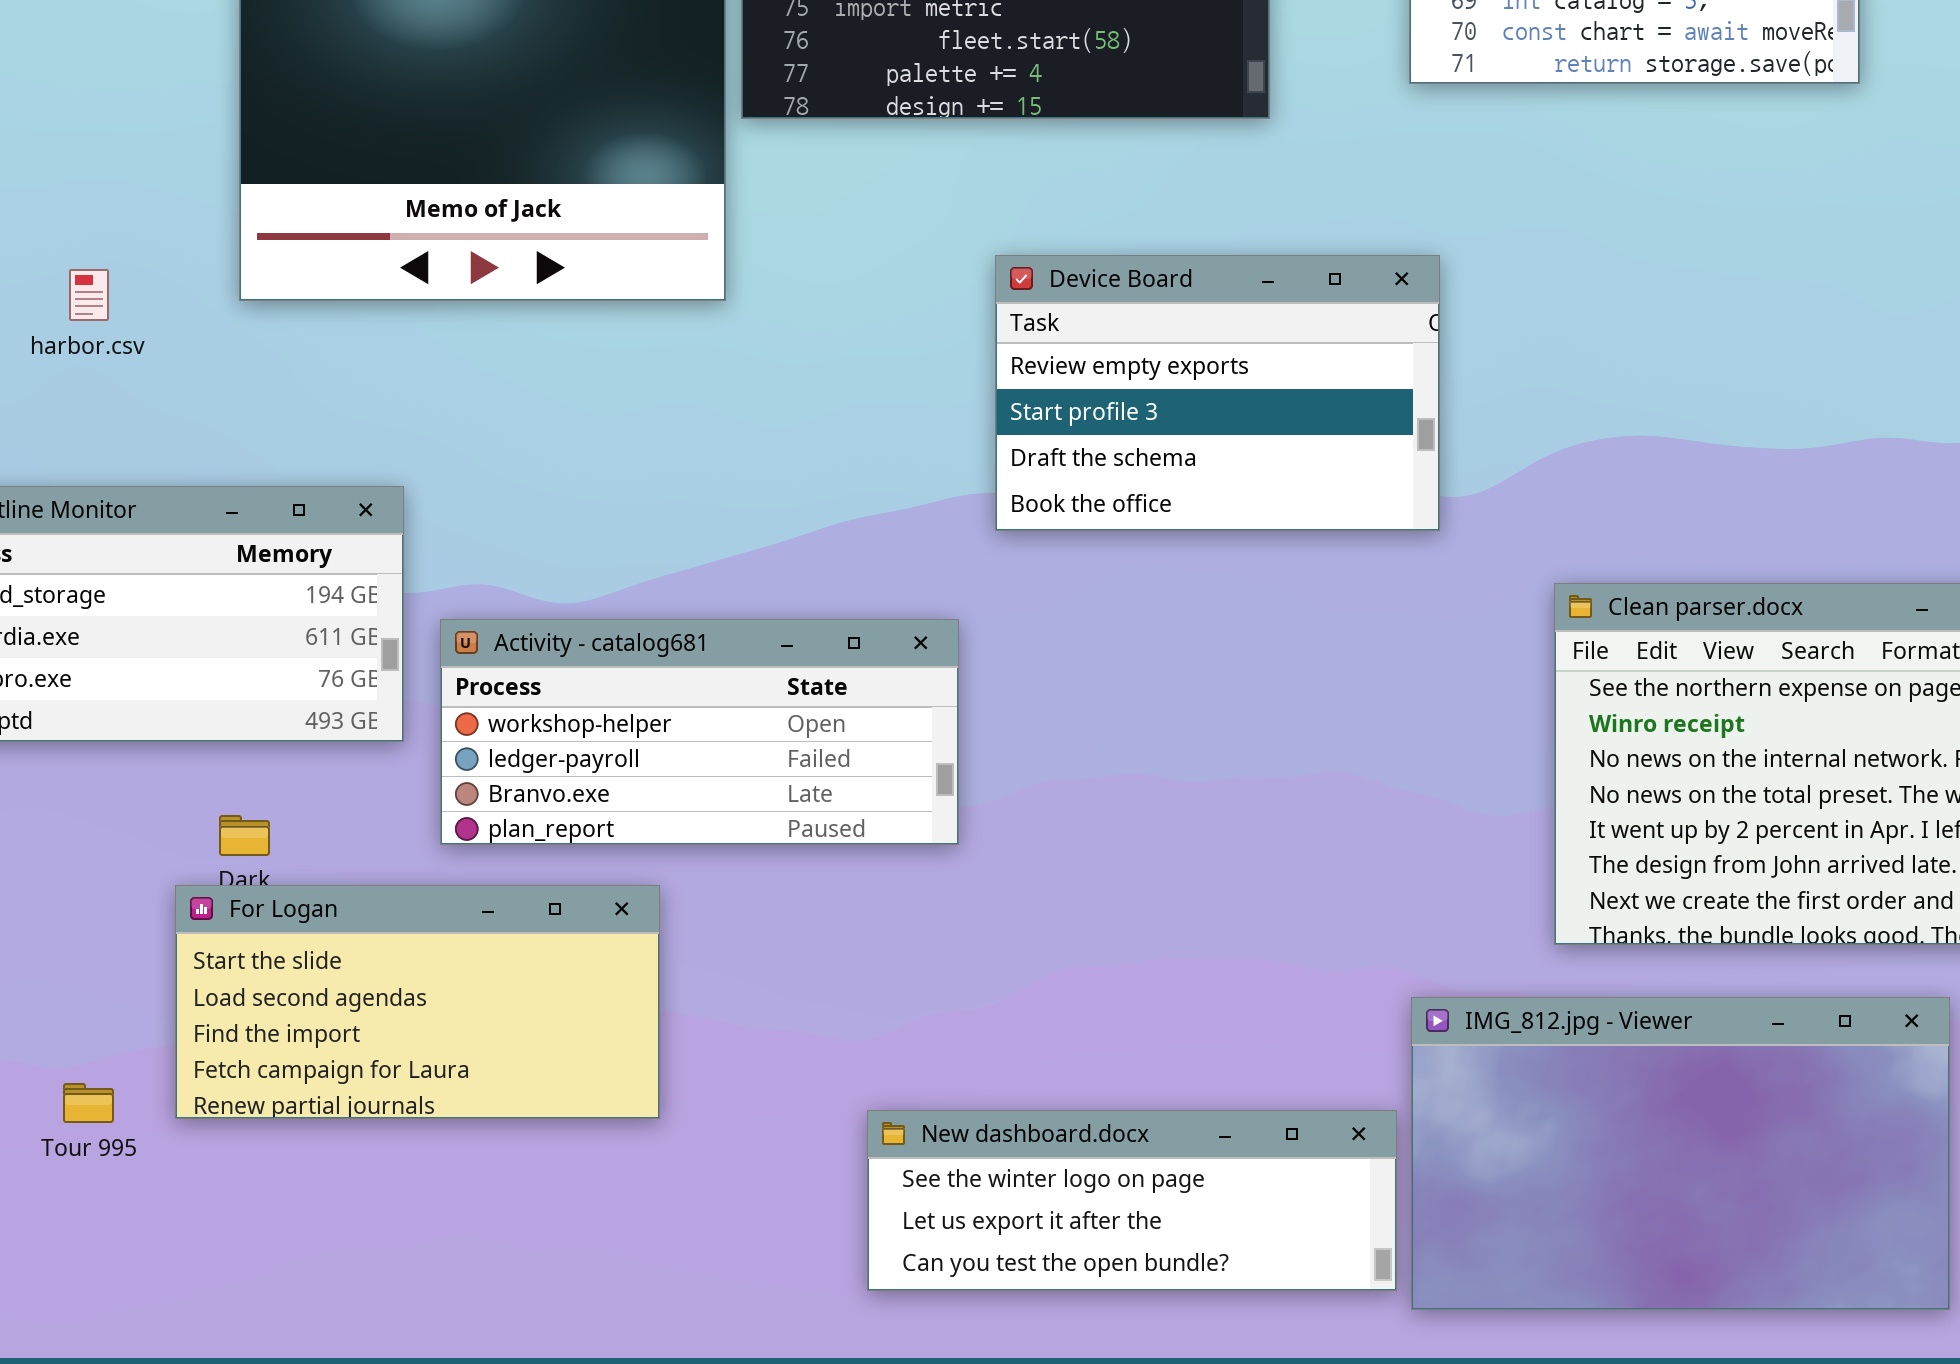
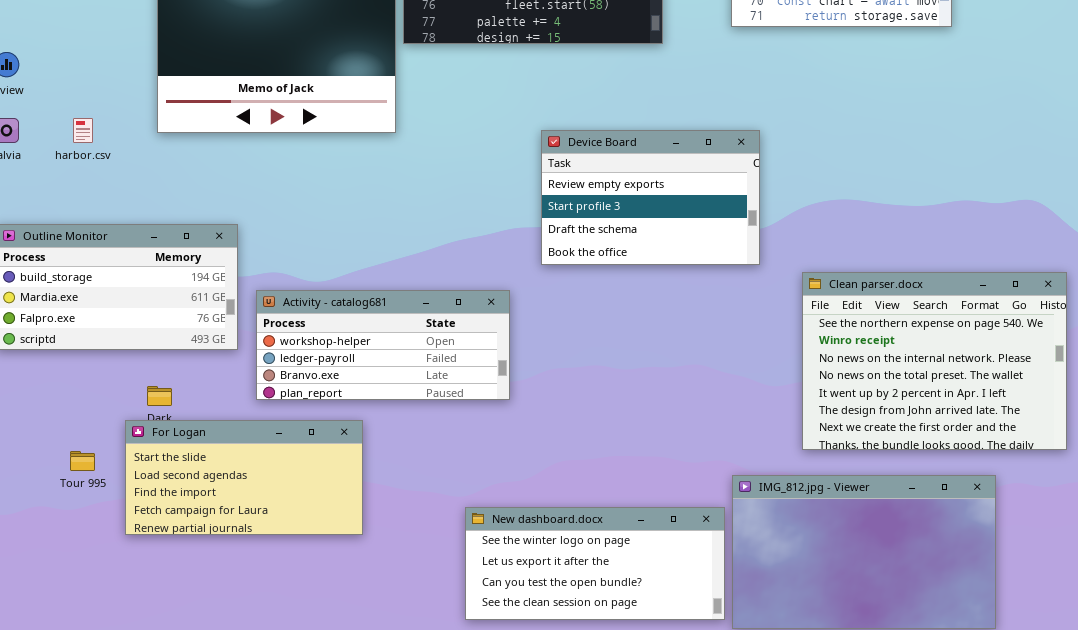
Device Board: [995,255,1440,531] -> [541,130,760,265], moved
Tour 995: [63,1083,114,1123] -> [70,451,95,471], moved
New dashboard.docx: [867,1110,1397,1291] -> [465,507,725,620], resized

